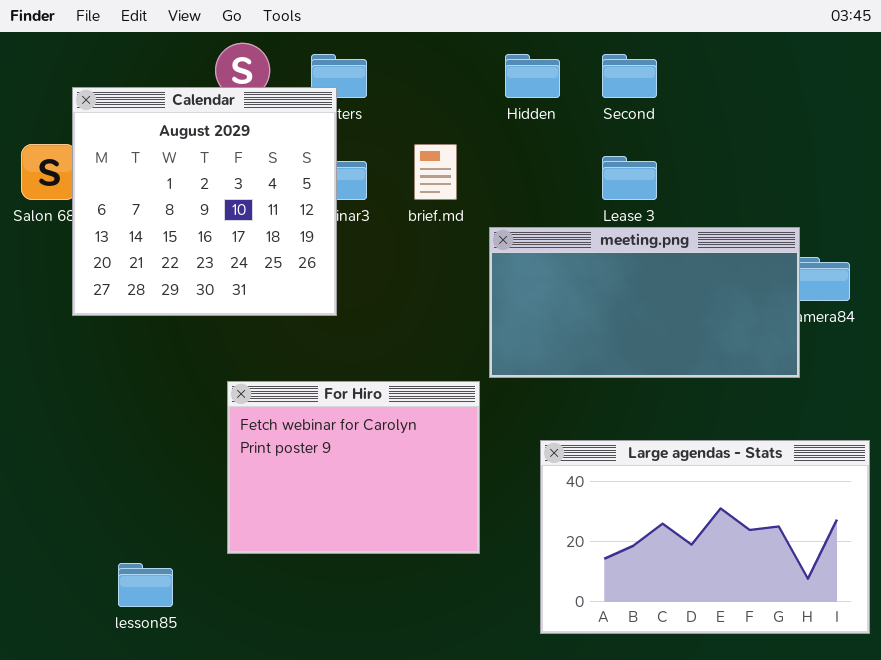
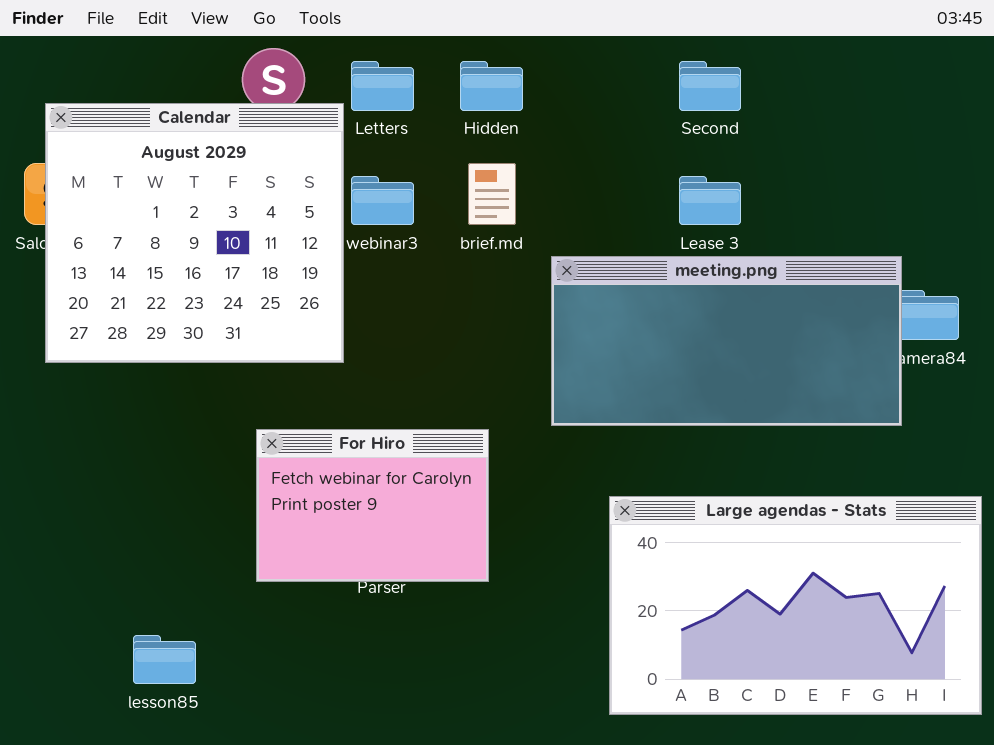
Hidden: [505,54,560,98] -> [460,61,523,111], moved
Calendar: [72,87,337,316] -> [45,103,344,363], moved
For Hiro: [227,381,480,554] -> [256,429,489,582], resized

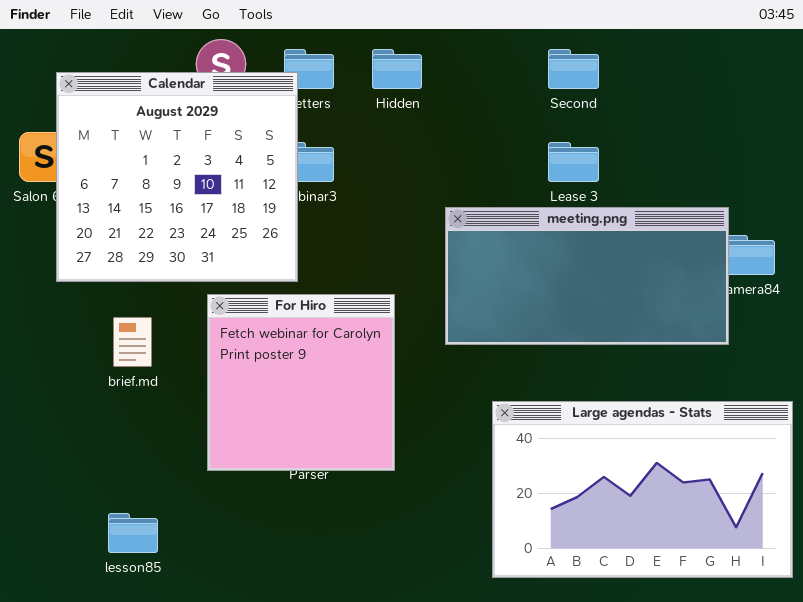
Calendar: [45,103,344,363] -> [56,72,298,282], moved
brief.md: [468,163,516,225] -> [113,317,152,367], moved
For Hiro: [256,429,489,582] -> [207,294,395,471], resized

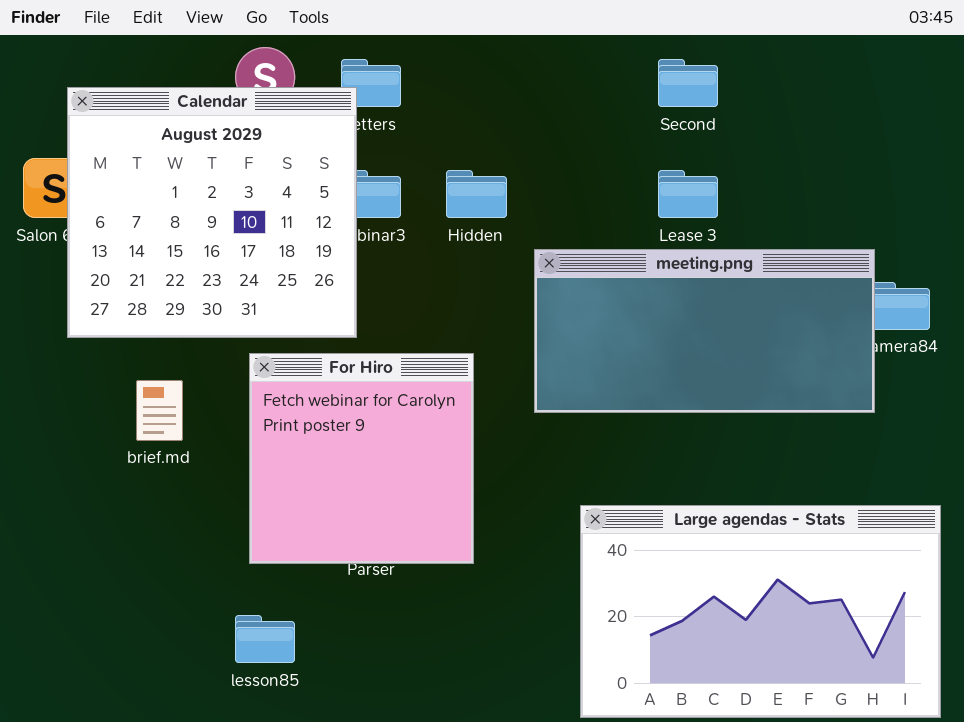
Hidden: [372,49,422,89] -> [446,170,507,218], moved
Large agendas - Stats: [492,401,793,578] -> [580,505,941,718], moved
lesson85: [108,513,158,553] -> [235,615,295,663], moved

